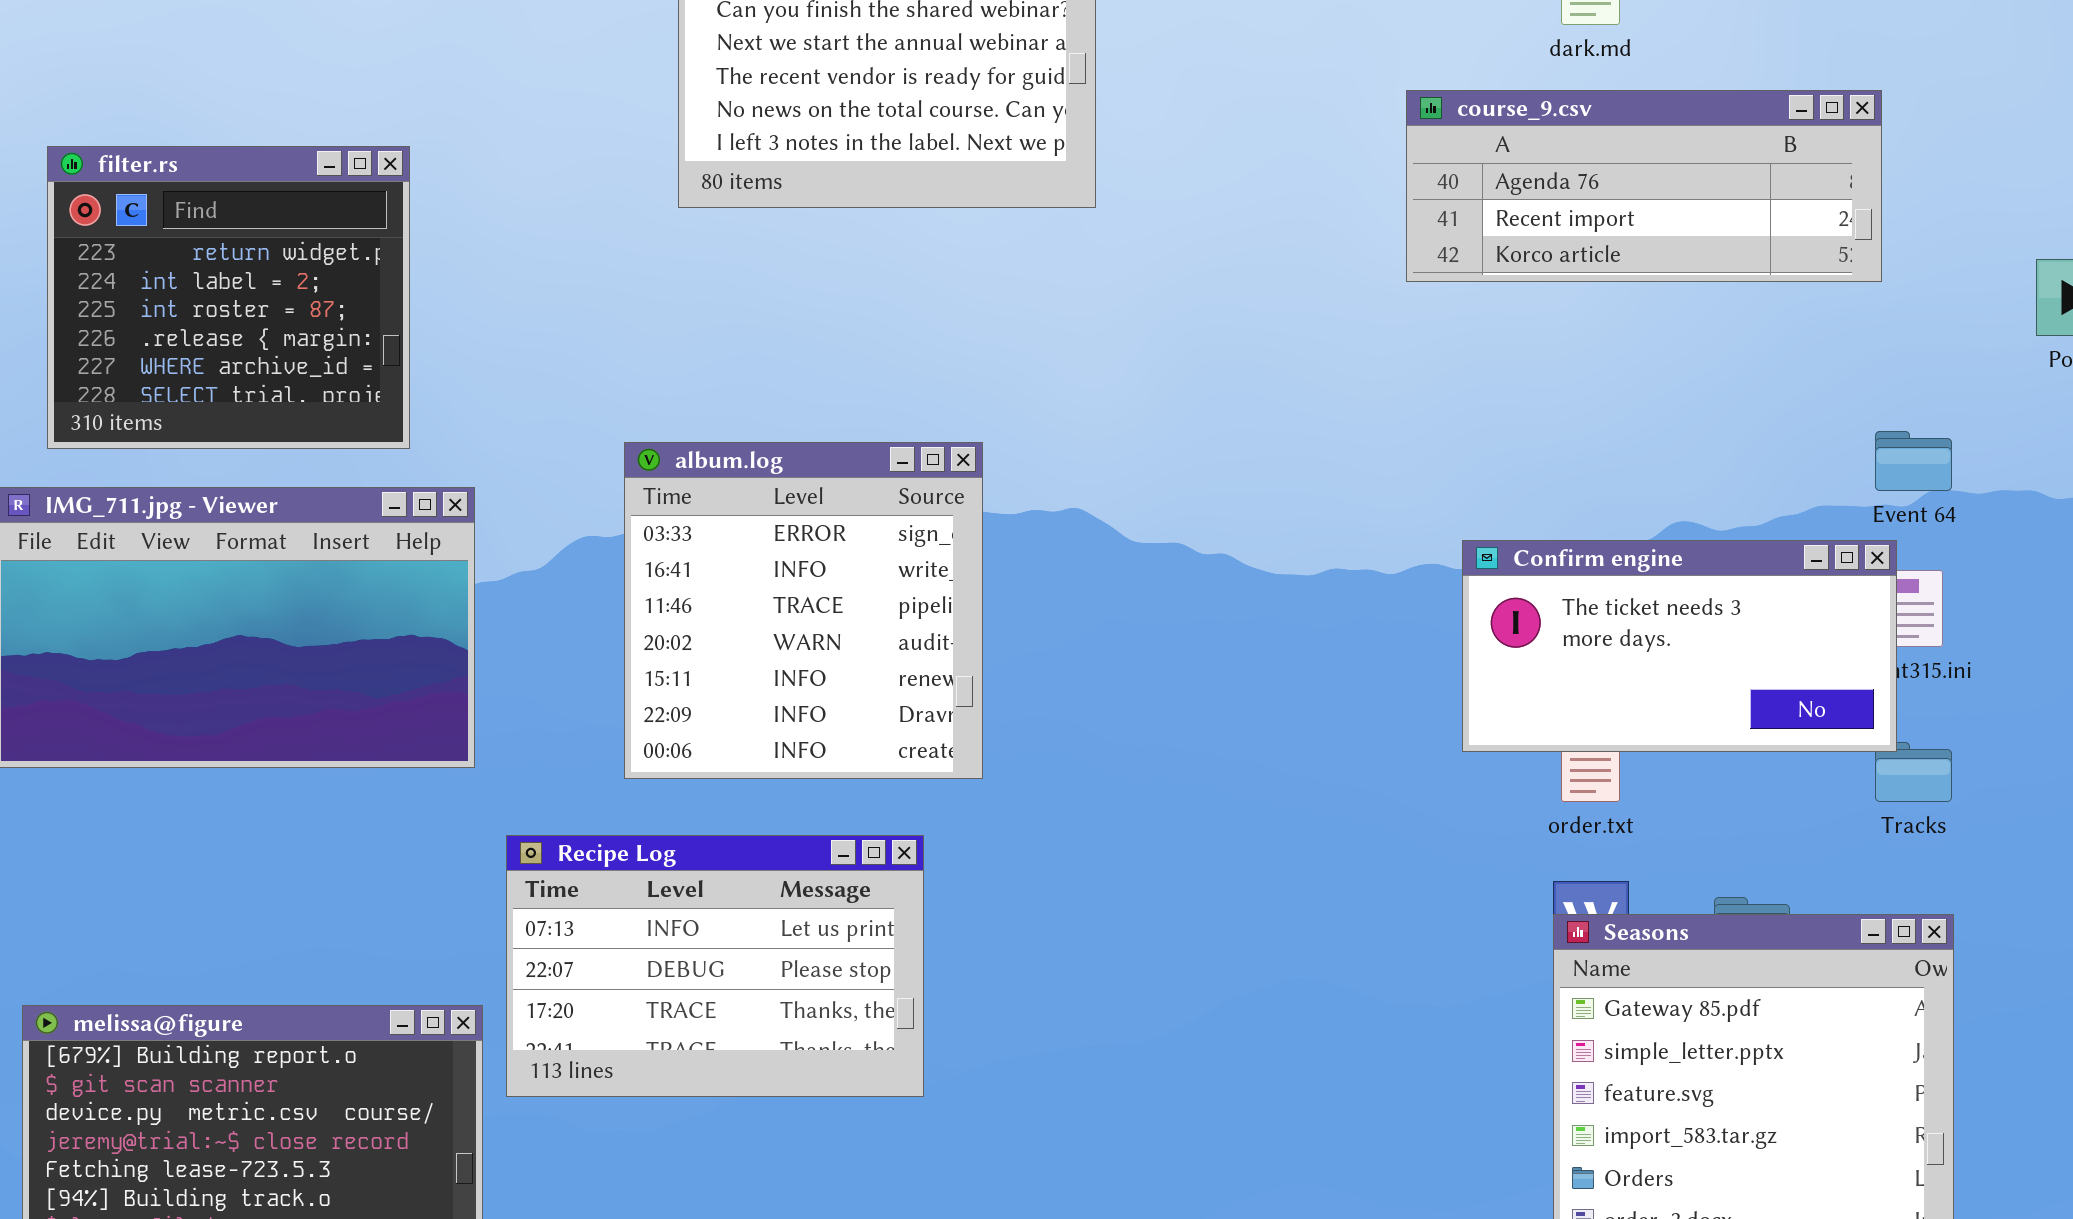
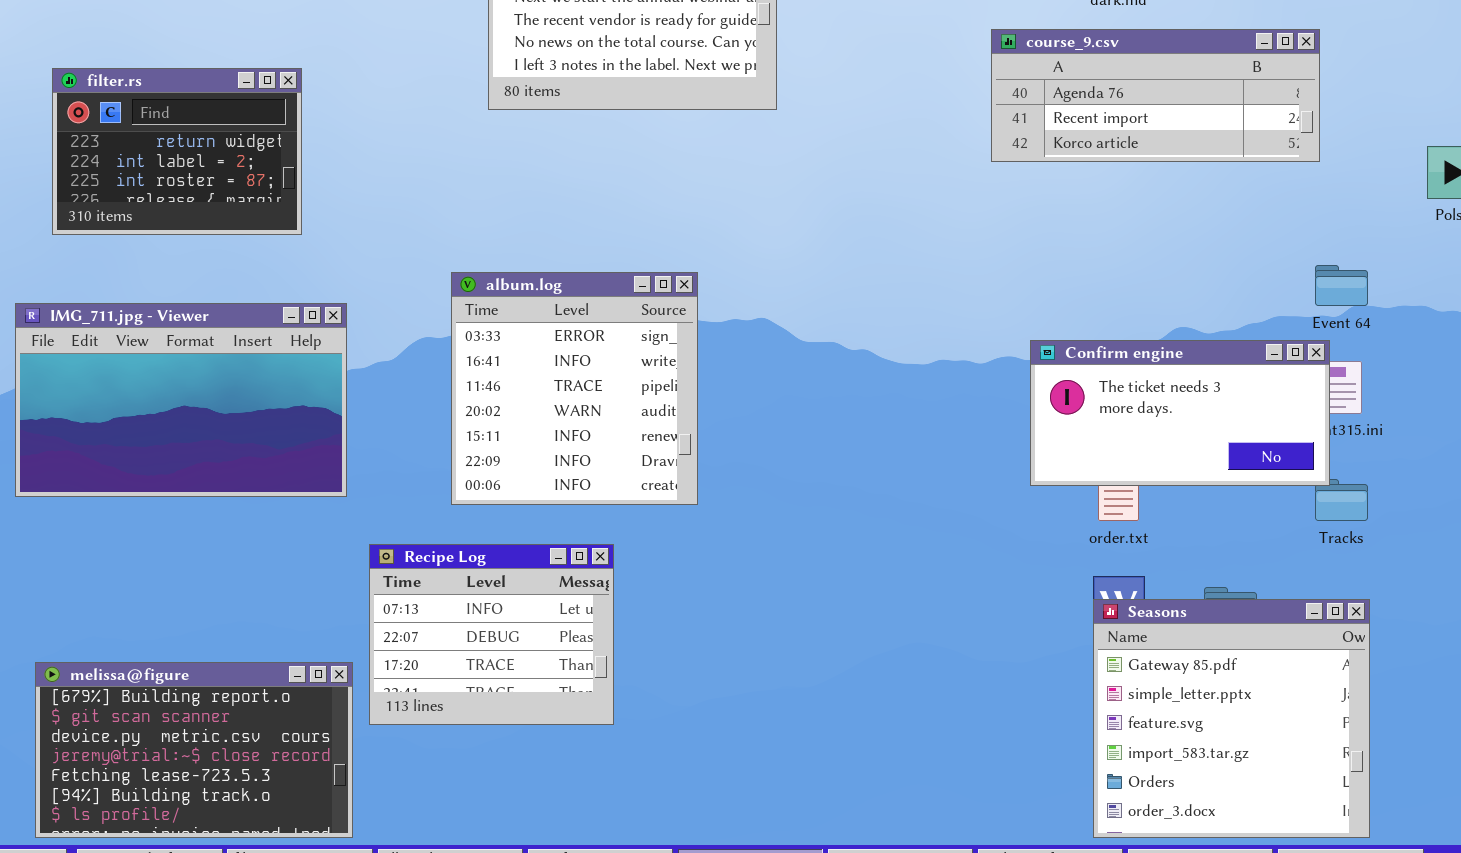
filter.rs: [47,146,410,449] -> [52,68,302,235], resized
Recipe Log: [506,835,924,1097] -> [369,544,614,725], resized

